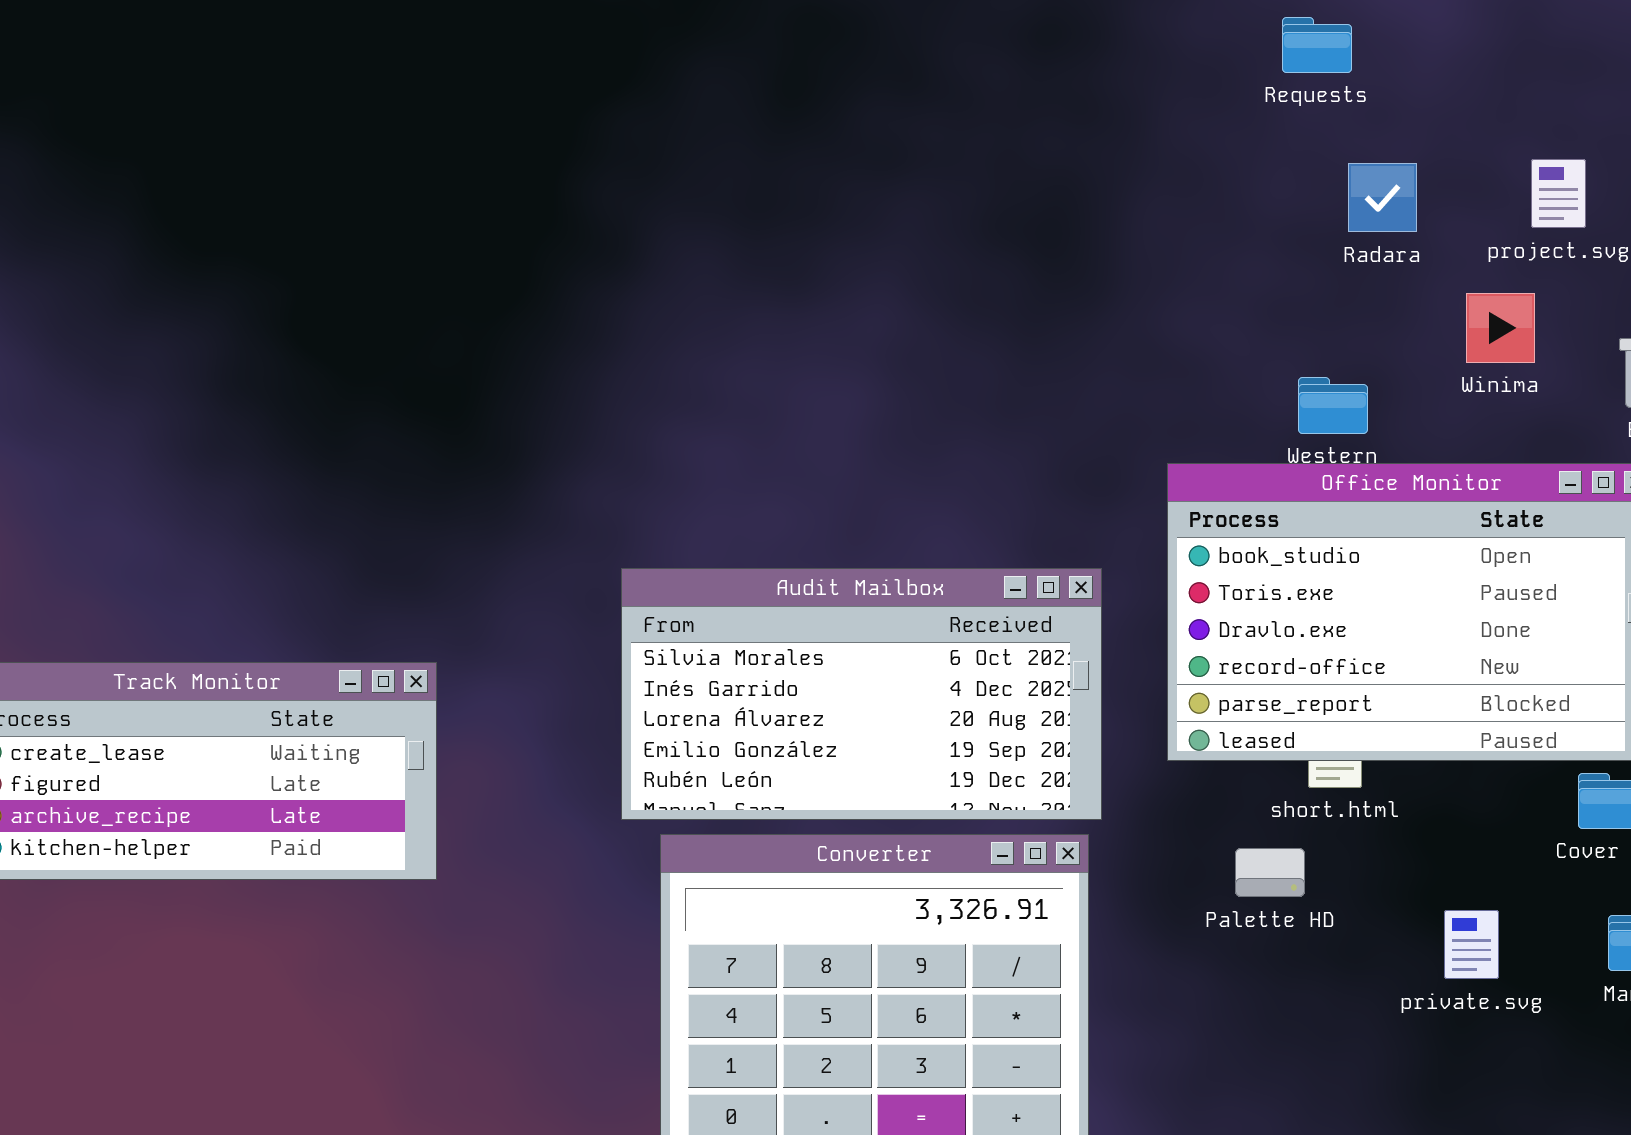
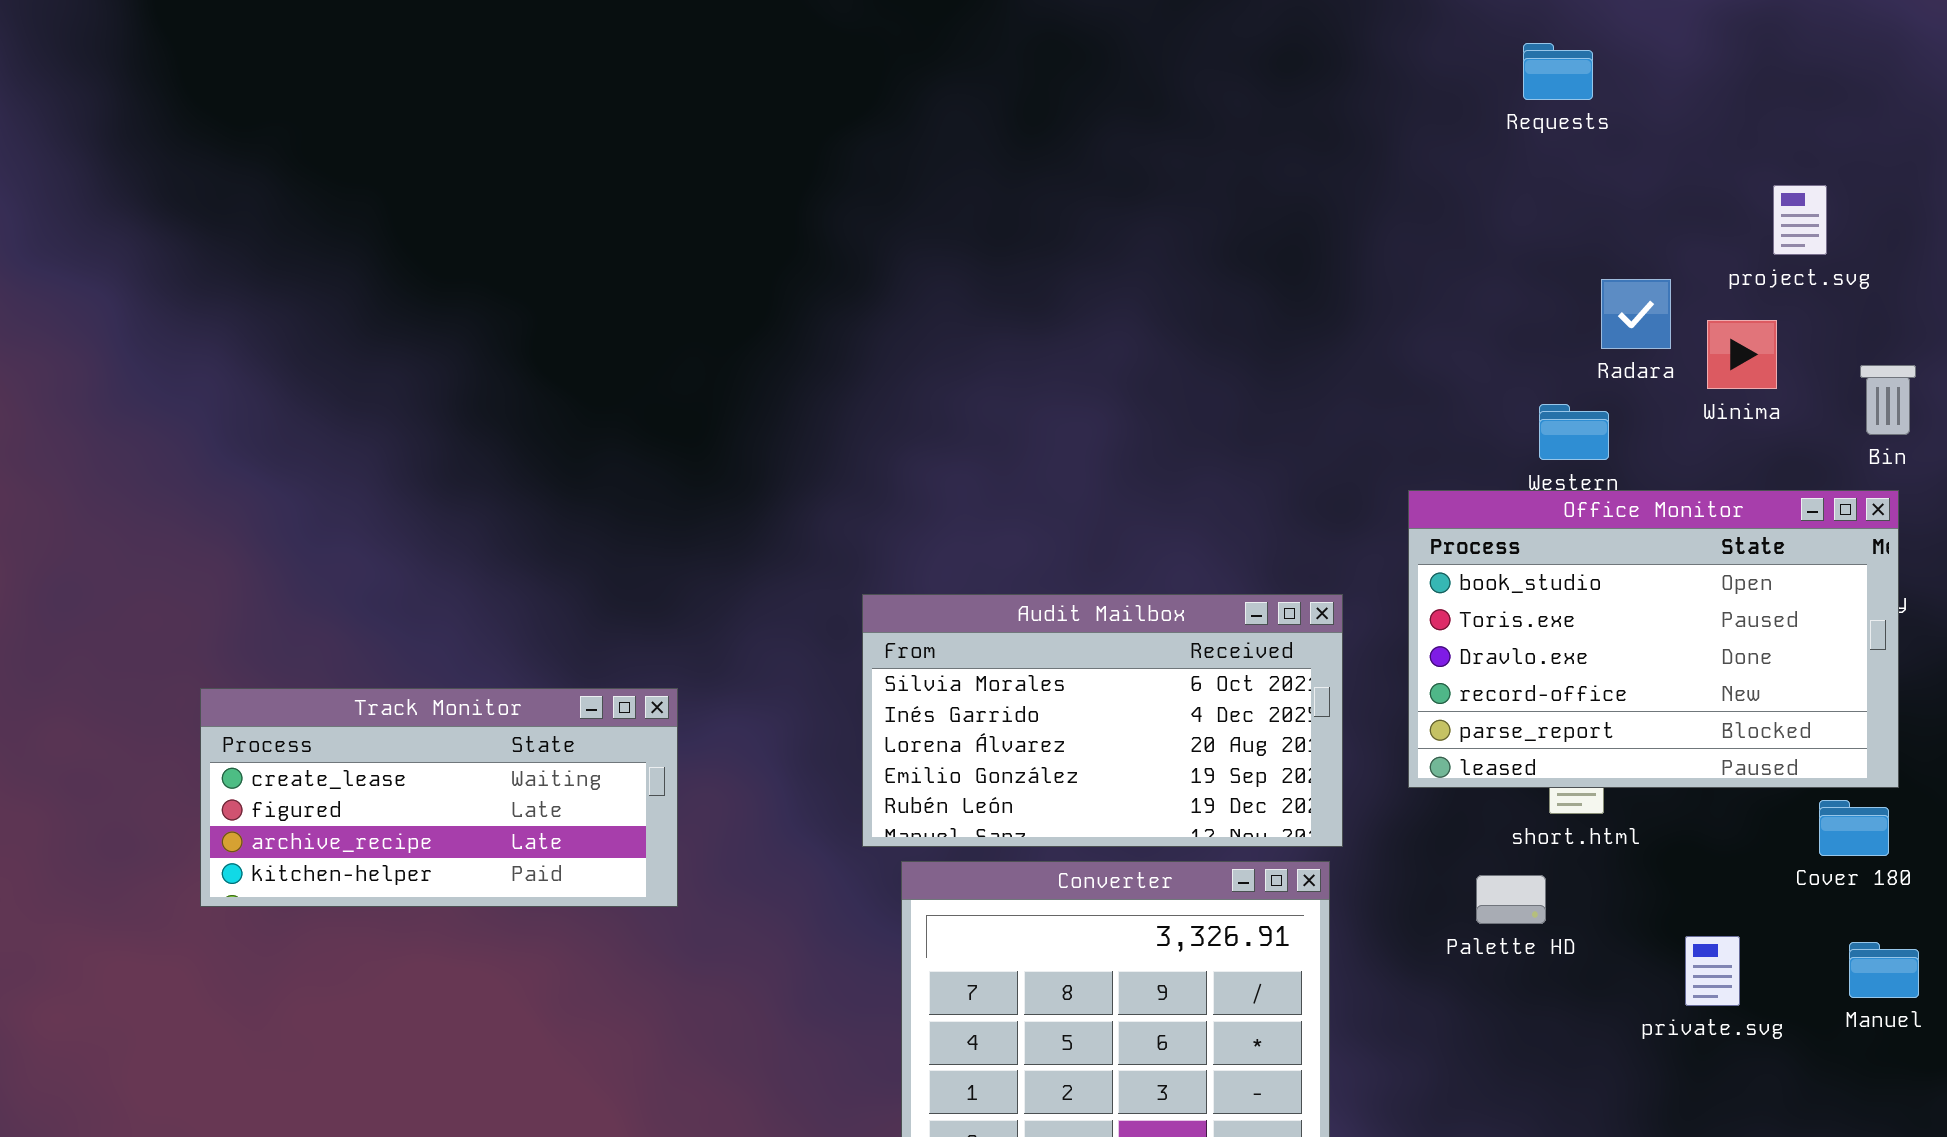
Radara: [1348,163,1417,232] -> [1601,279,1671,349], moved

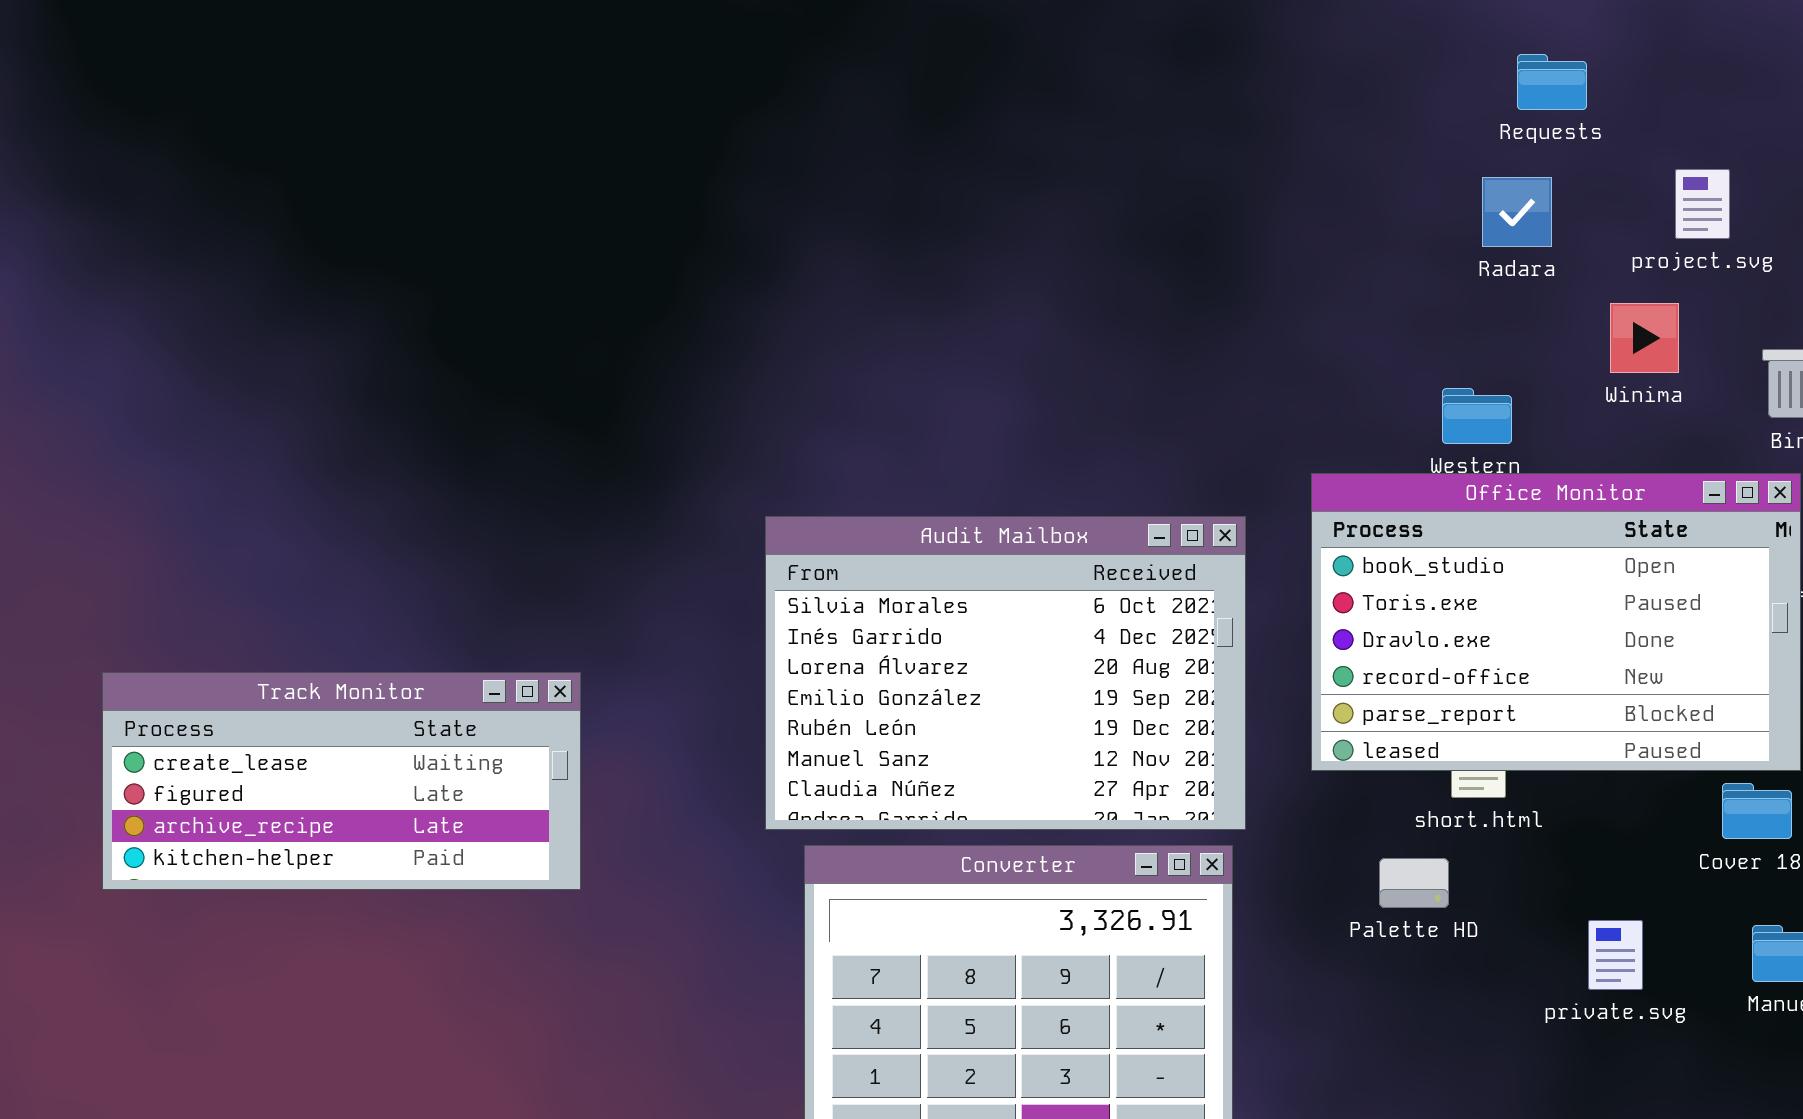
Requests: [1523,43,1593,100] -> [1517,54,1587,110], moved
Radara: [1601,279,1671,349] -> [1482,177,1552,247], moved
Audit Mailbox: [862,594,1343,847] -> [765,516,1246,830], resized

